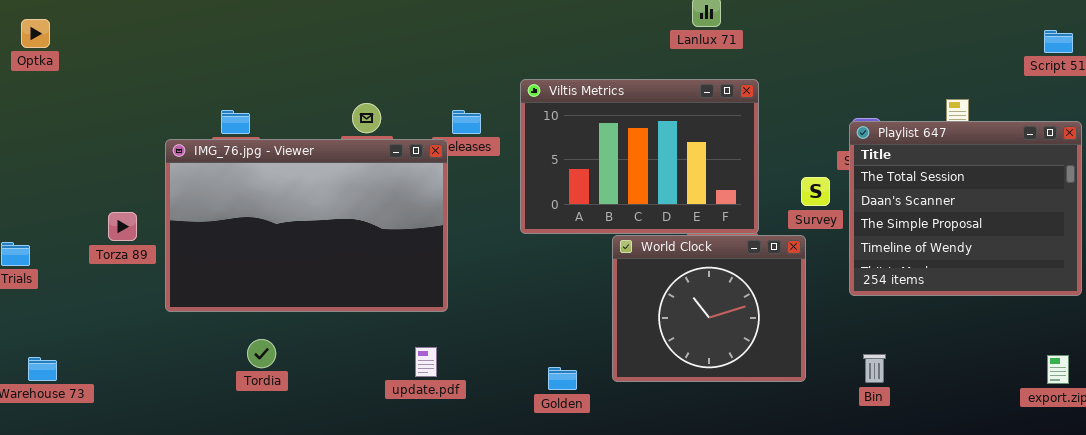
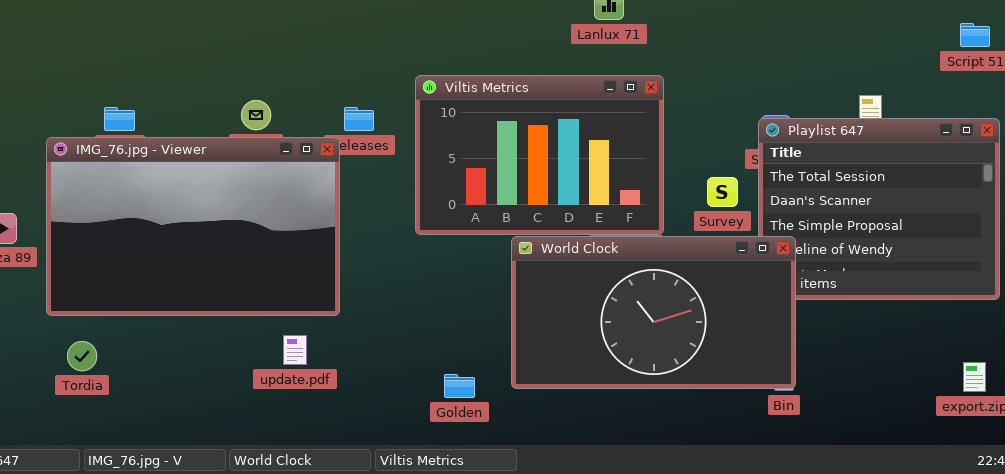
World Clock: [612,235,806,382] -> [511,236,796,389], resized
Tordia: [247,339,276,368] -> [67,341,97,371], moved
update.pdf: [415,347,437,377] -> [283,335,307,365], moved

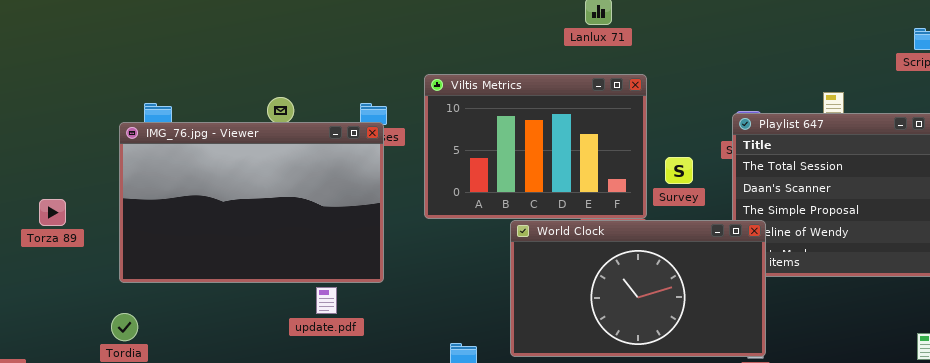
IMG_76.jpg - Viewer: [46,137,340,316] -> [119,122,384,283], moved
Survey: [707,177,738,207] -> [665,157,693,184], moved
update.pdf: [283,335,307,365] -> [316,287,337,314], moved

